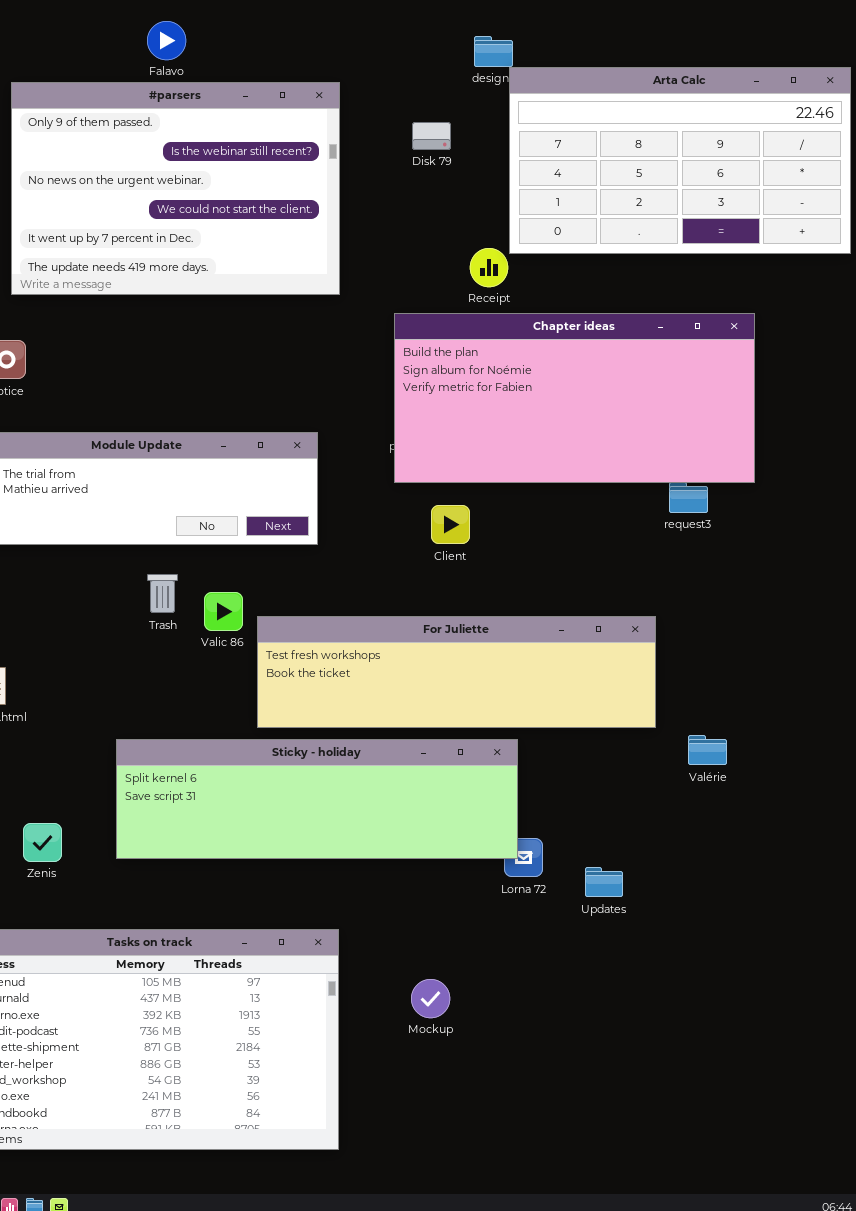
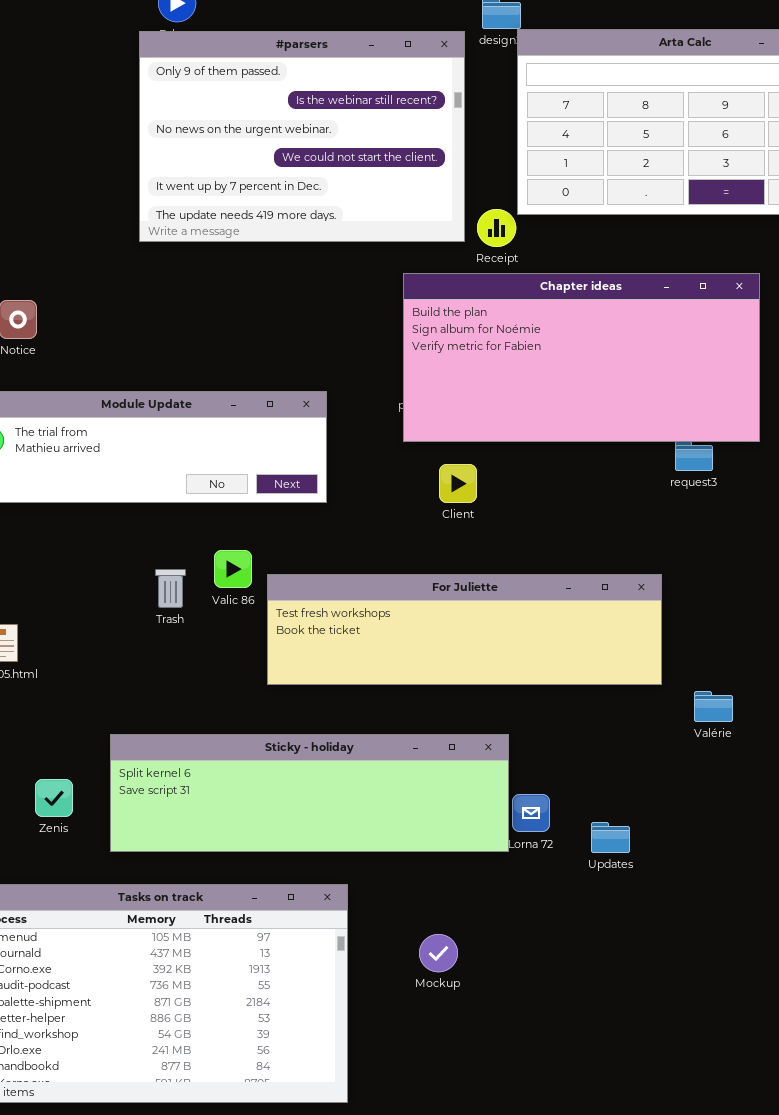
#parsers: [11,82,340,295] -> [139,31,465,242], moved
Trash: [147,574,178,613] -> [155,569,186,608], moved
Sticky - holiday: [116,739,518,859] -> [110,734,509,852], moved

